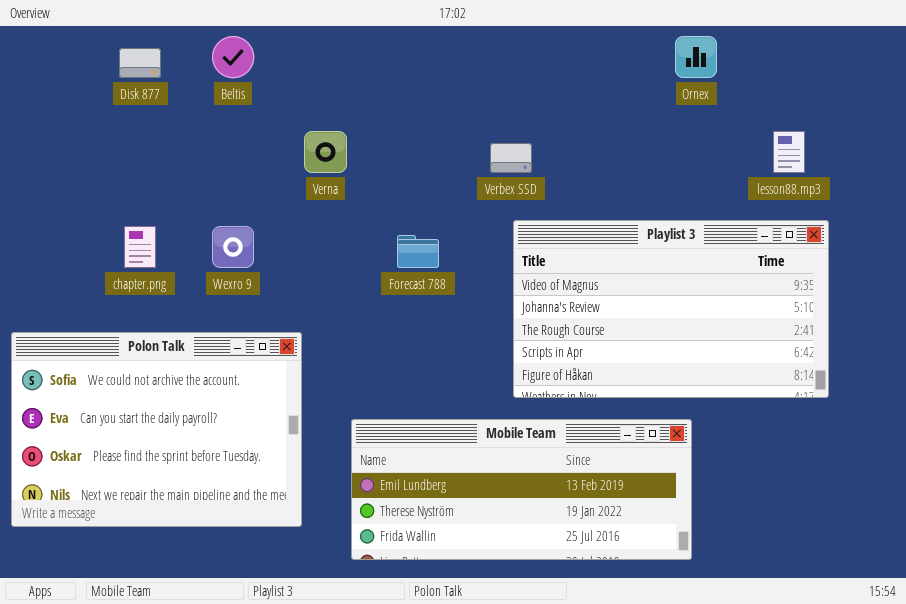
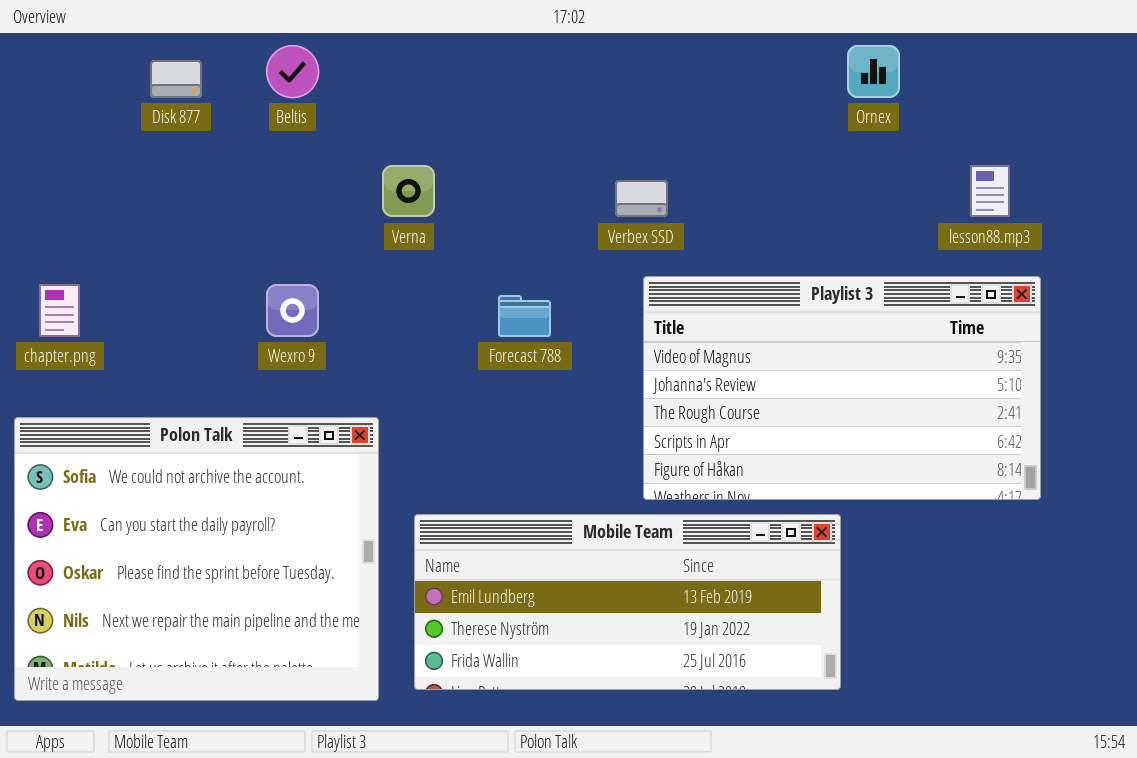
chapter.png: [124,226,156,268] -> [39,284,80,337], moved
Polon Talk: [11,332,302,527] -> [14,417,379,701], resized
Mobile Team: [351,419,692,560] -> [414,514,841,690], moved

